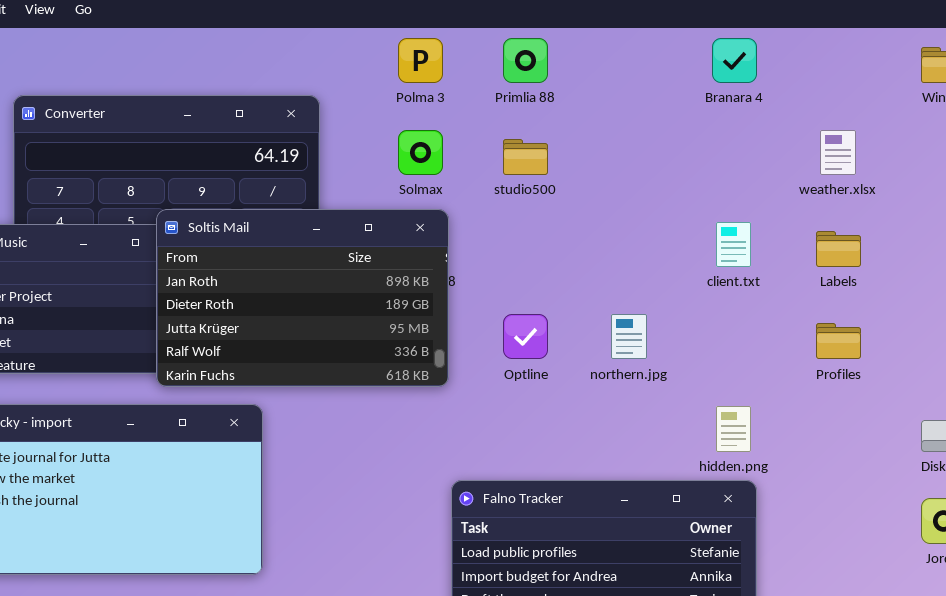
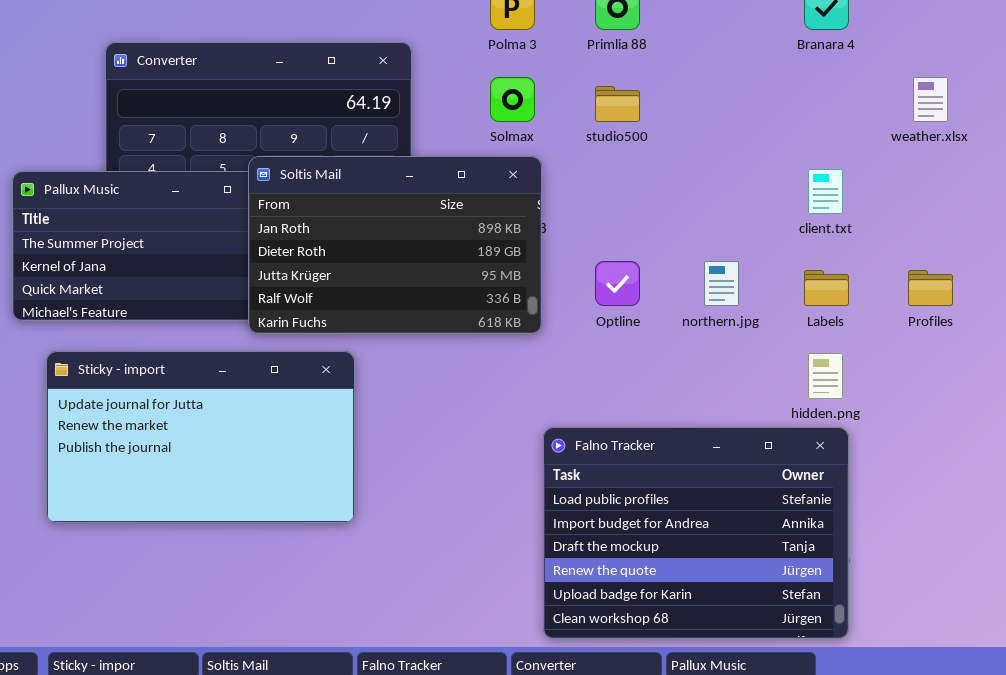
Labels: [816,231,861,267] -> [804,270,849,306], moved

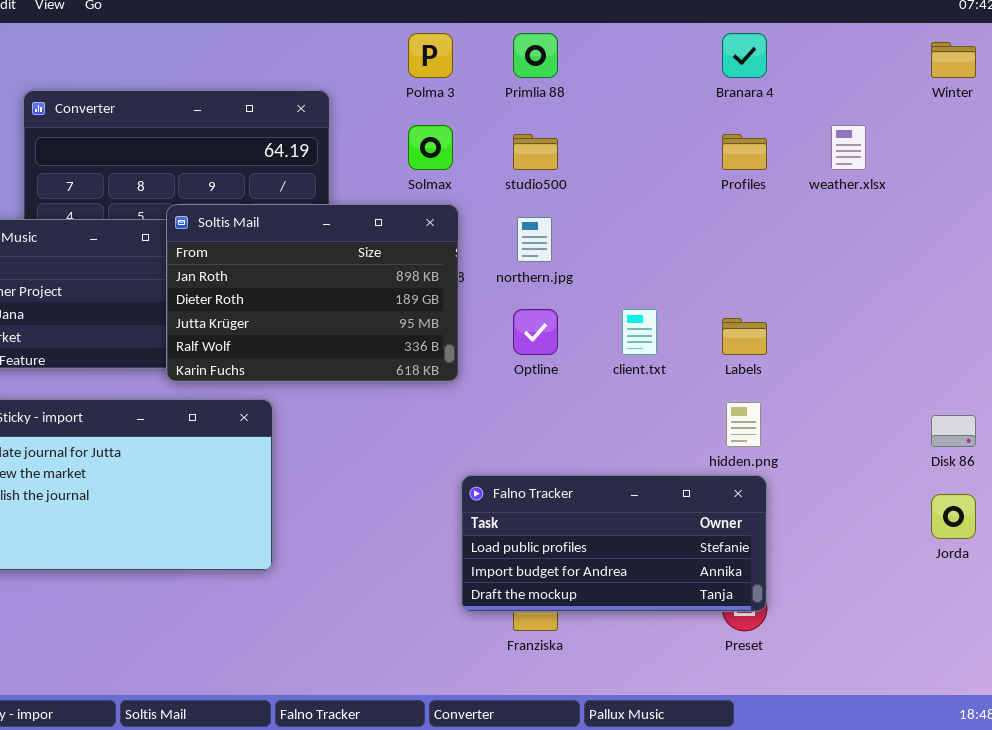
client.txt: [808,169,843,214] -> [622,309,657,355], moved
northern.jpg: [704,261,739,306] -> [517,217,552,262], moved
Profiles: [908,270,953,306] -> [722,134,767,170], moved
Falno Tracker: [543,427,849,639] -> [461,475,767,612], resized

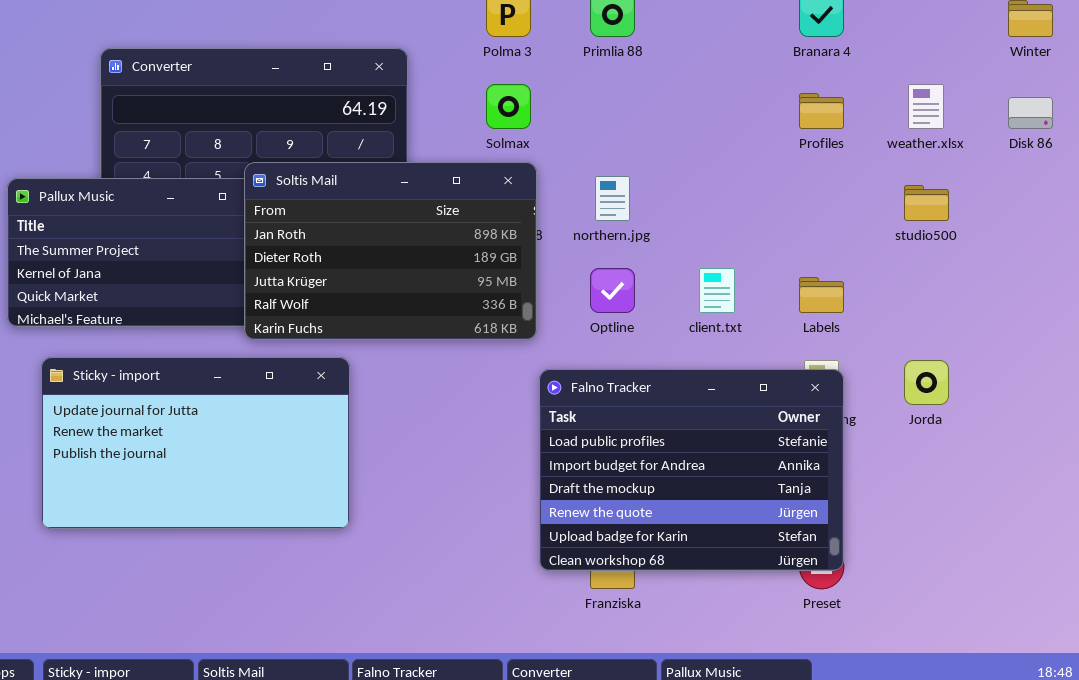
studio500: [513,134,558,170] -> [904,185,949,221], moved
Disk 86: [931,415,976,447] -> [1008,97,1053,129], moved
Falno Tracker: [461,475,767,612] -> [539,369,844,571], resized
Jorda: [931,494,976,539] -> [904,360,949,405], moved

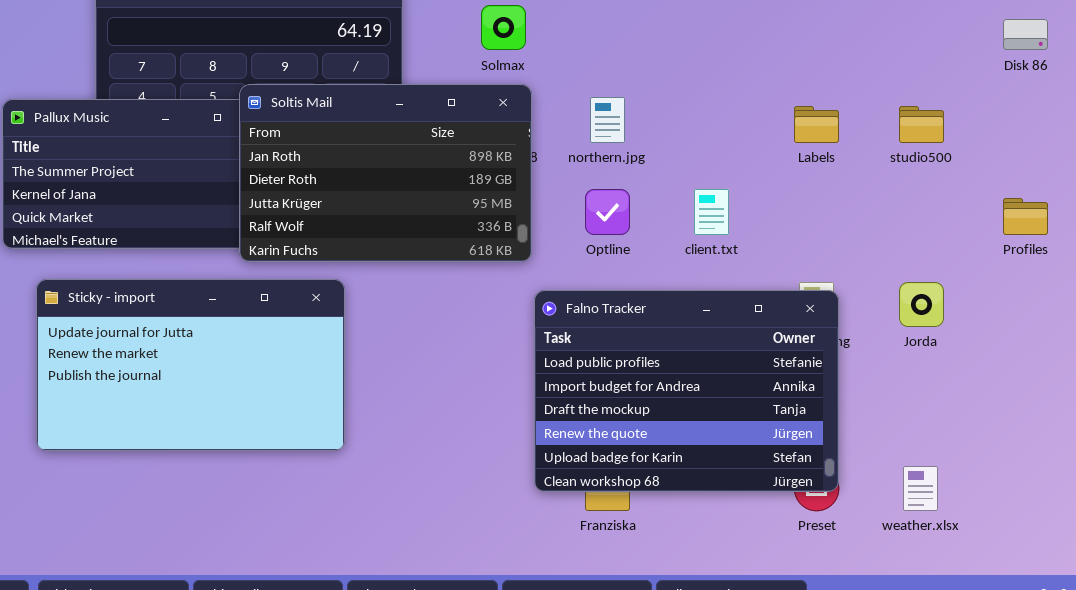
weather.xlsx: [908,84,944,129] -> [903,466,938,511], moved
Profiles: [799,93,844,129] -> [1003,198,1048,235], moved
Labels: [799,277,844,313] -> [794,106,839,143], moved

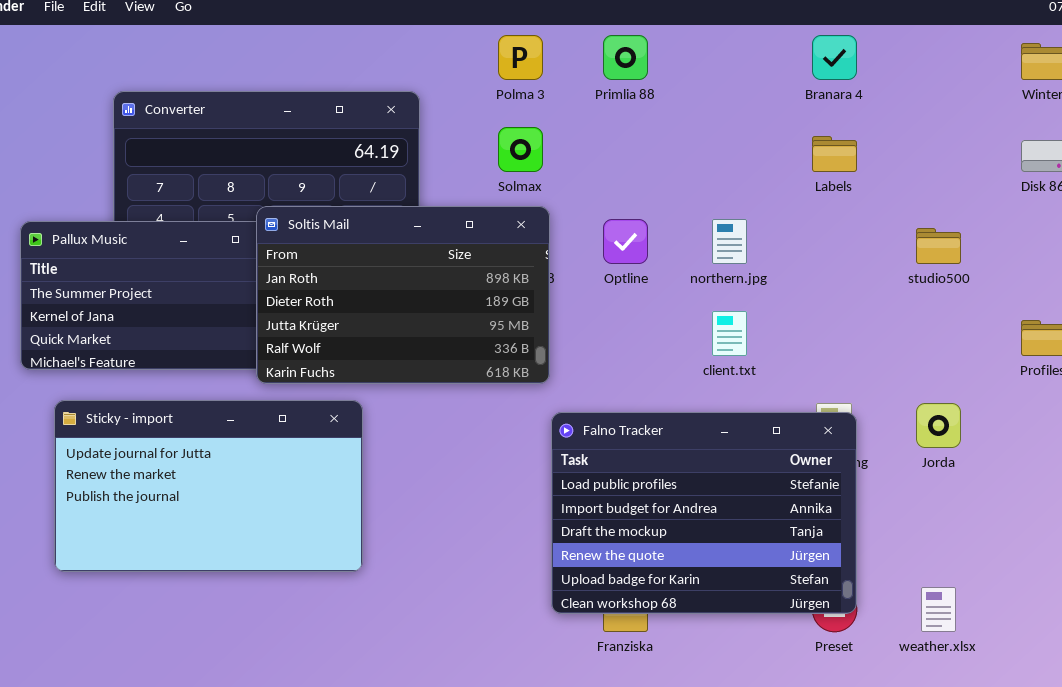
northern.jpg: [590,97,625,143] -> [712,219,747,264], moved
Labels: [794,106,839,143] -> [812,136,857,172], moved
Optline: [585,189,630,235] -> [603,219,648,264], moved

